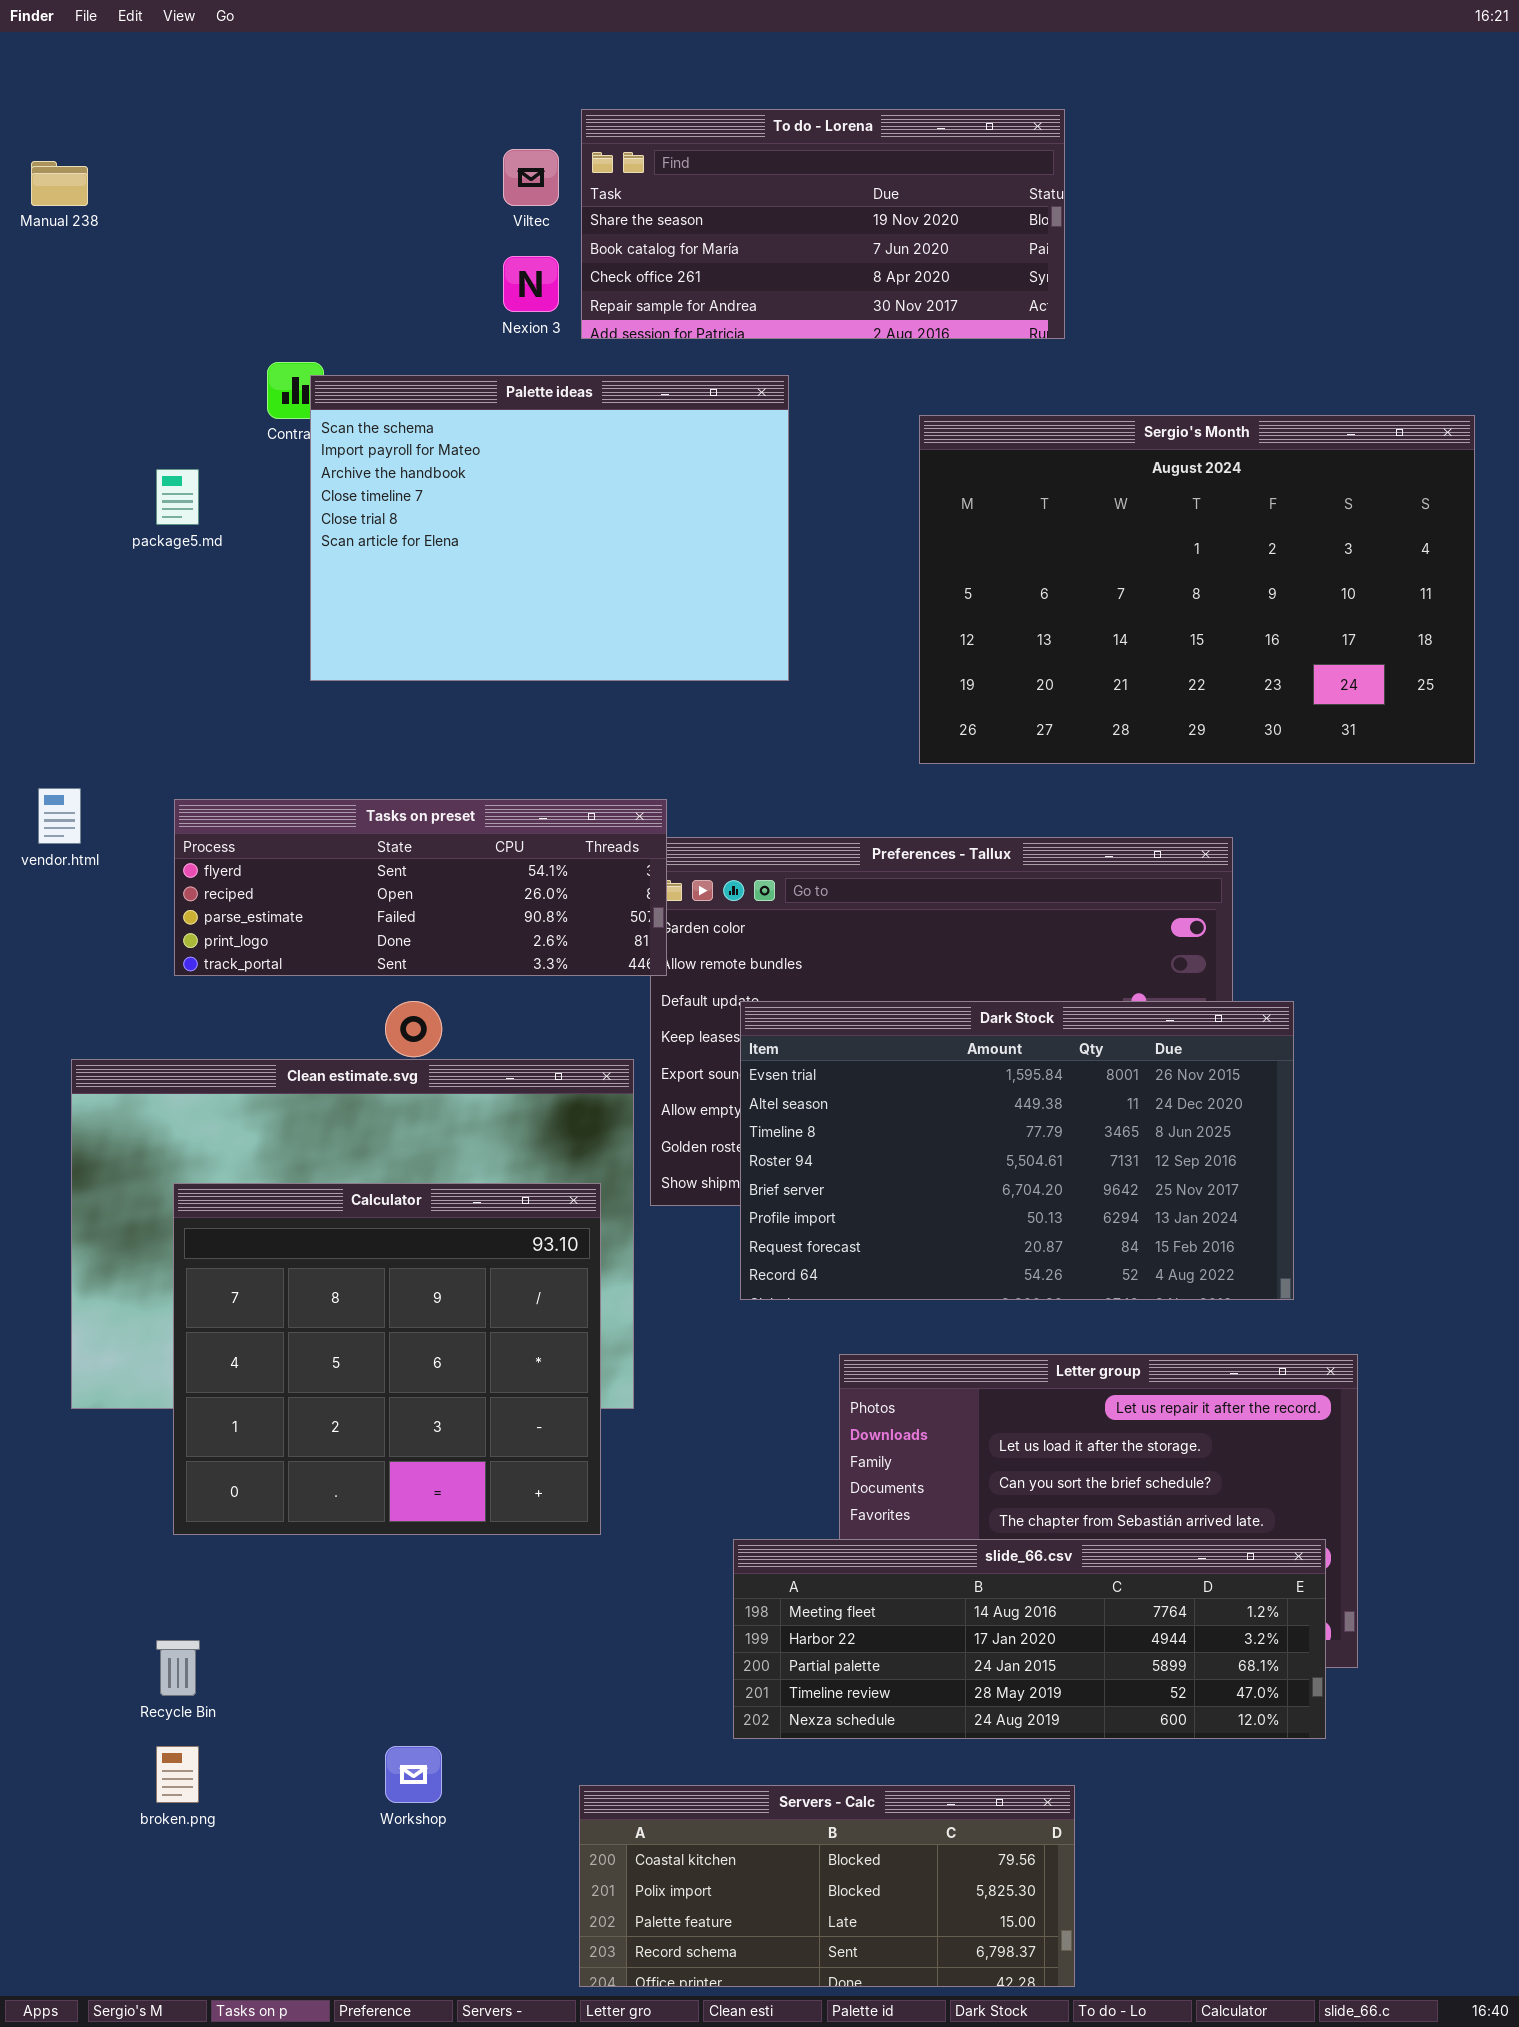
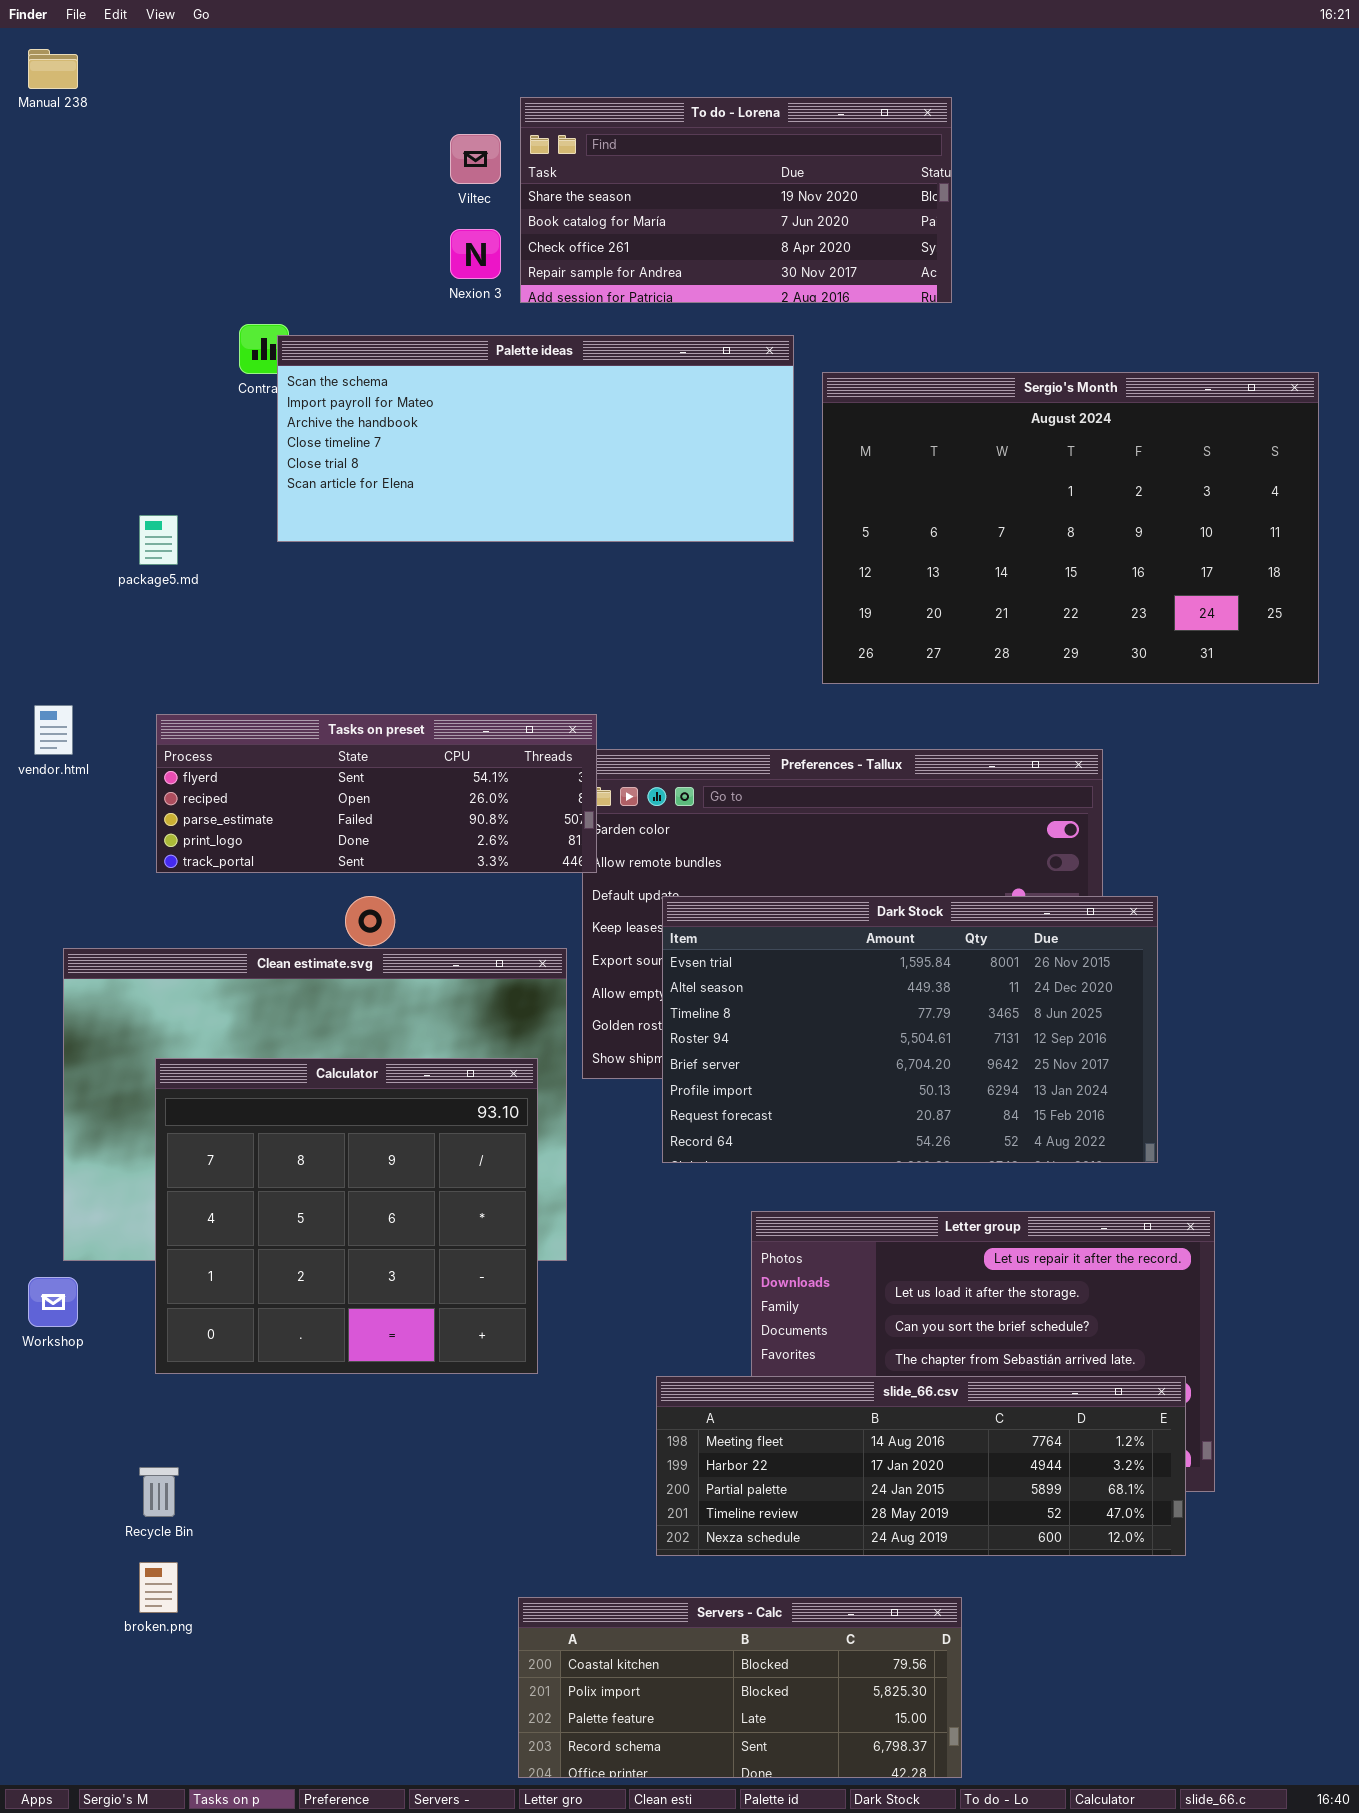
Manual 238: [31,161,88,206] -> [28,49,78,89], moved
Palette ideas: [310,375,789,681] -> [277,335,794,542], resized
package5.md: [156,469,199,525] -> [139,515,178,565], moved
Workshop: [385,1746,442,1803] -> [28,1277,78,1327], moved

